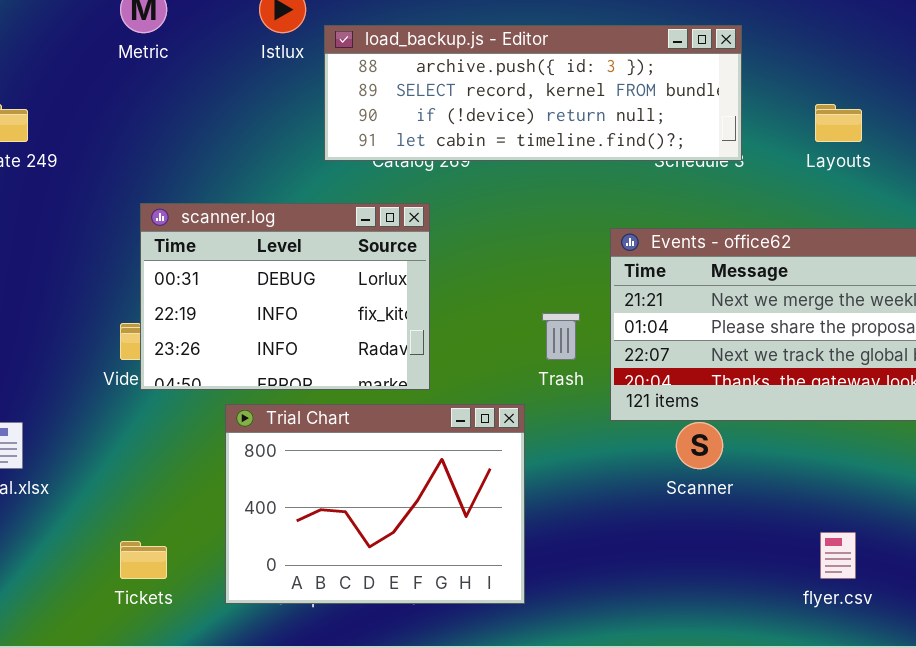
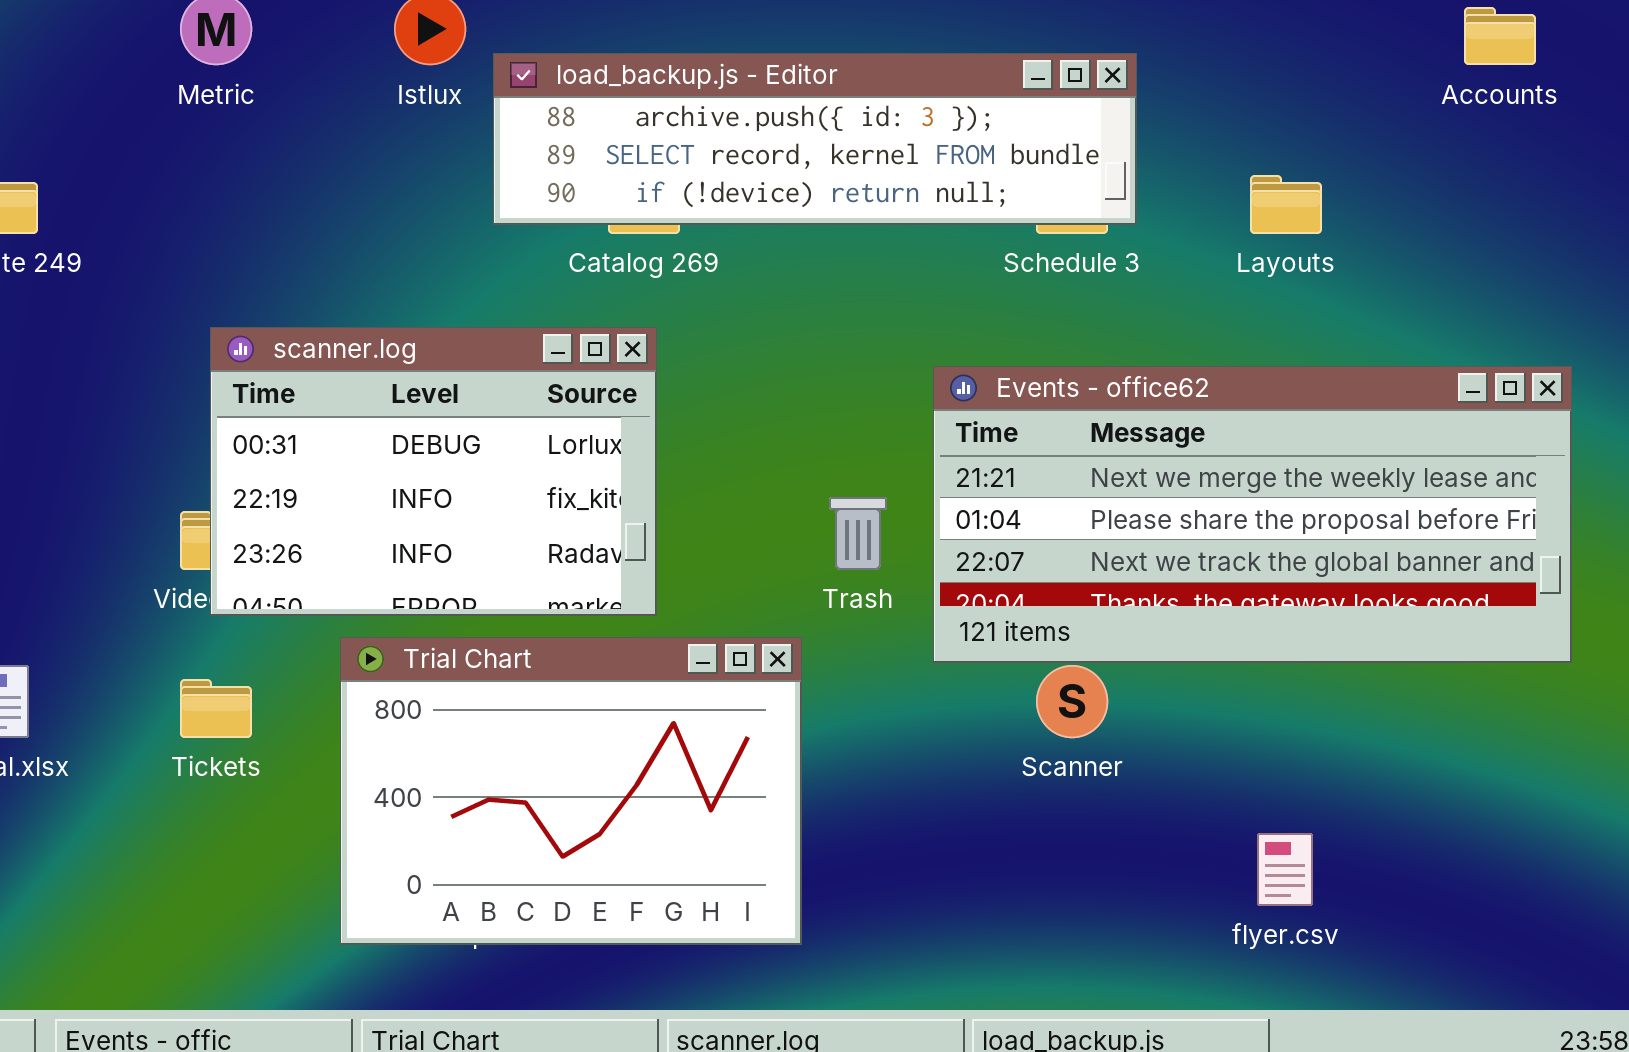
load_backup.js - Editor: [324,25,742,161] -> [493,53,1137,225], resized
Tickets: [120,541,167,579] -> [180,679,252,738], moved

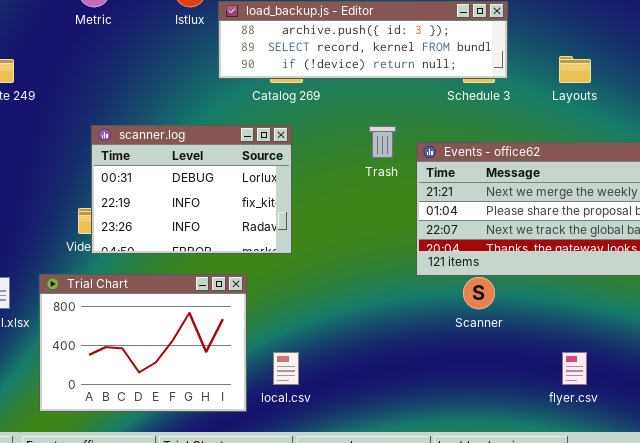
Trash: [829,497,887,570] -> [369,126,396,158], moved
Trial Chart: [340,637,802,945] -> [39,274,247,412], moved

